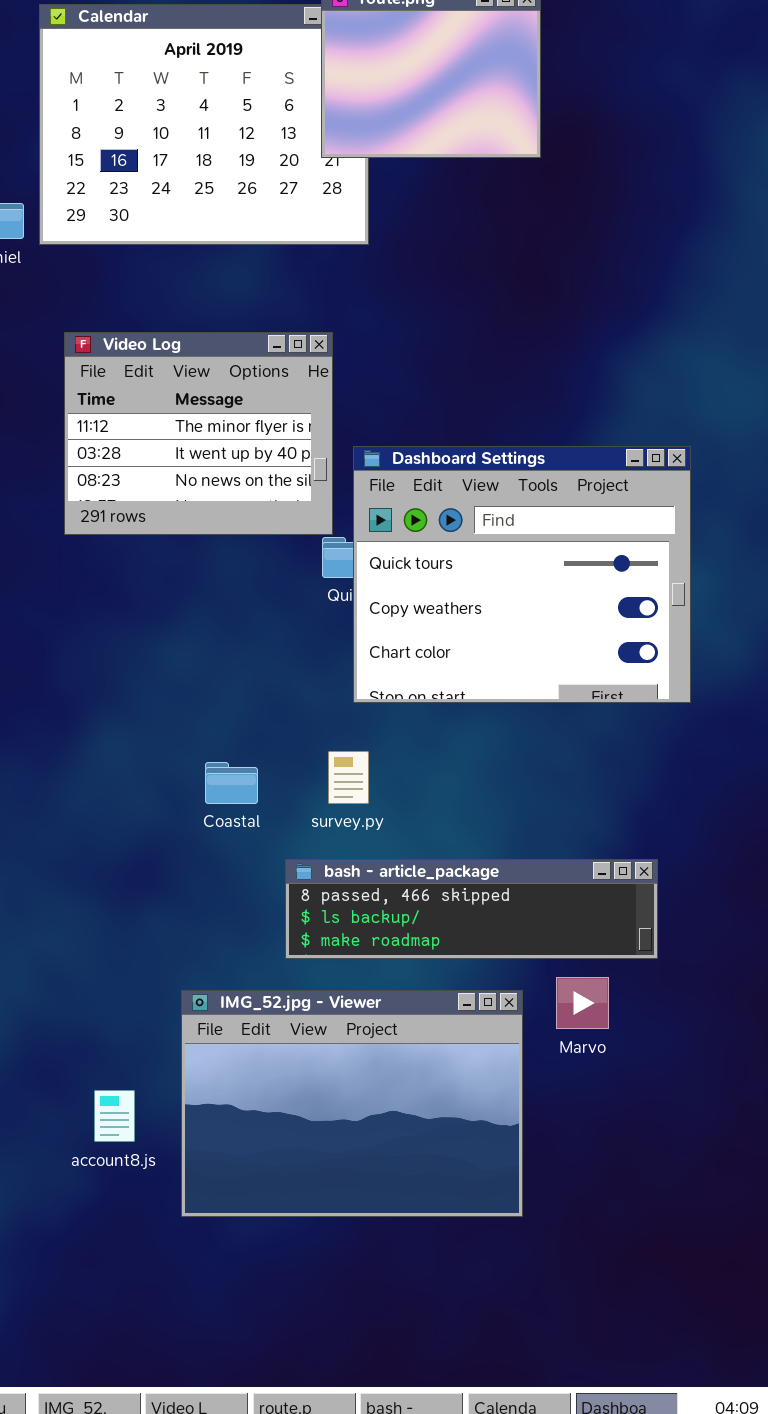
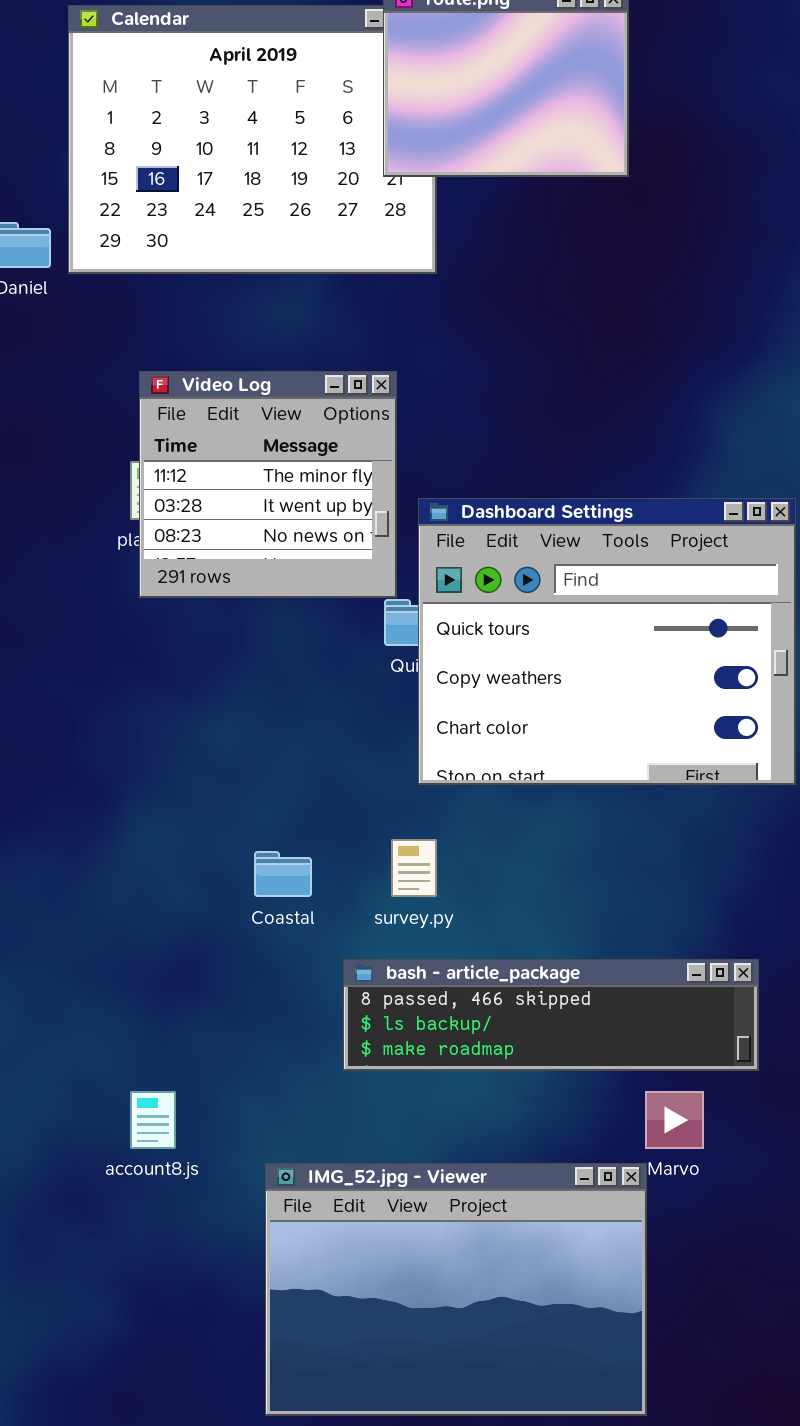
Video Log: [64,332,333,535] -> [139,371,397,598], resized
IMG_52.jpg - Viewer: [181,990,523,1217] -> [265,1163,647,1416], moved
account8.js: [94,1090,135,1142] -> [130,1091,176,1149], moved

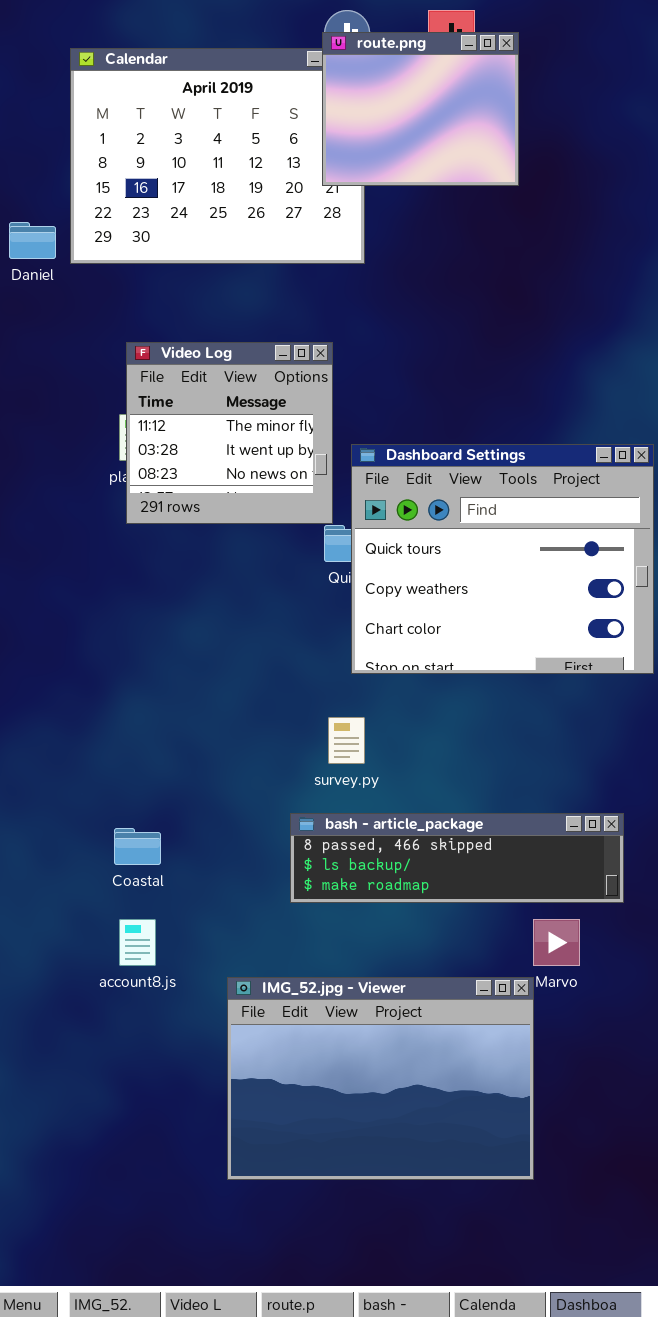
Coastal: [254,851,312,897] -> [114,828,161,865], moved

